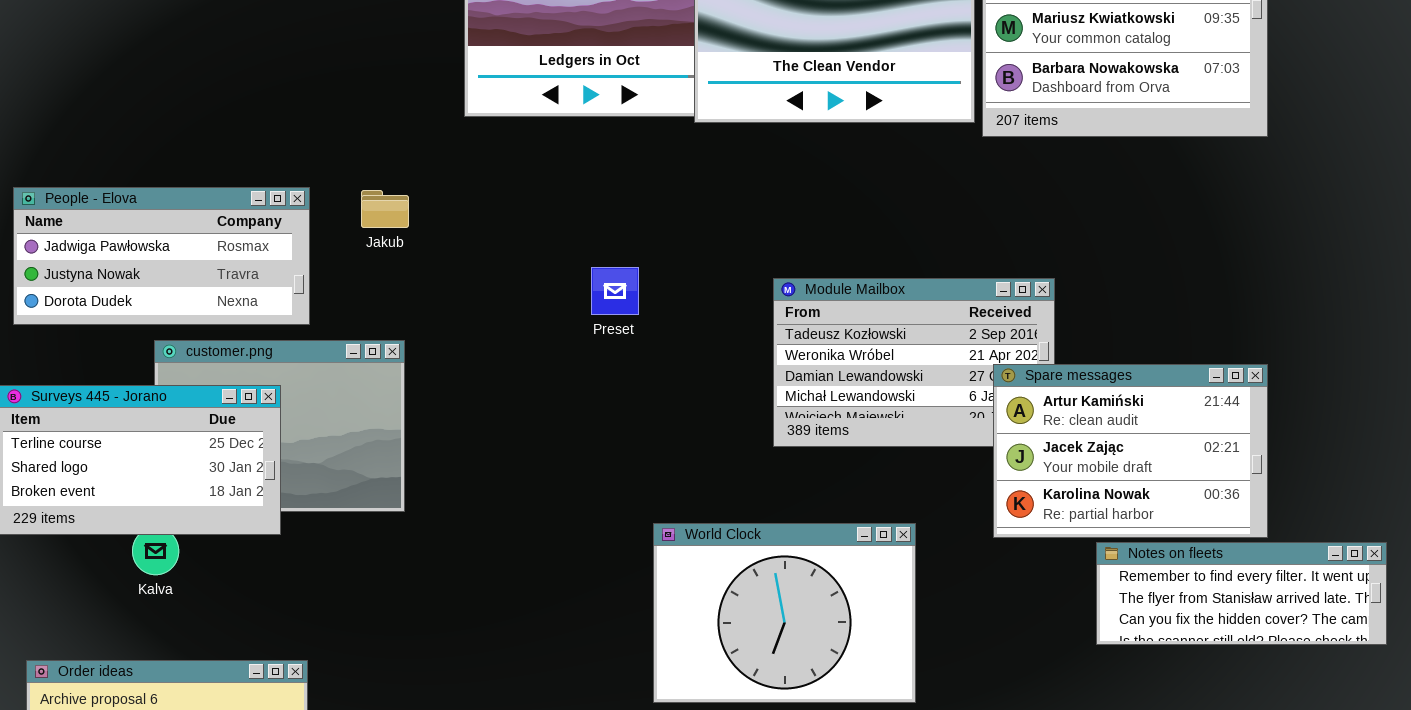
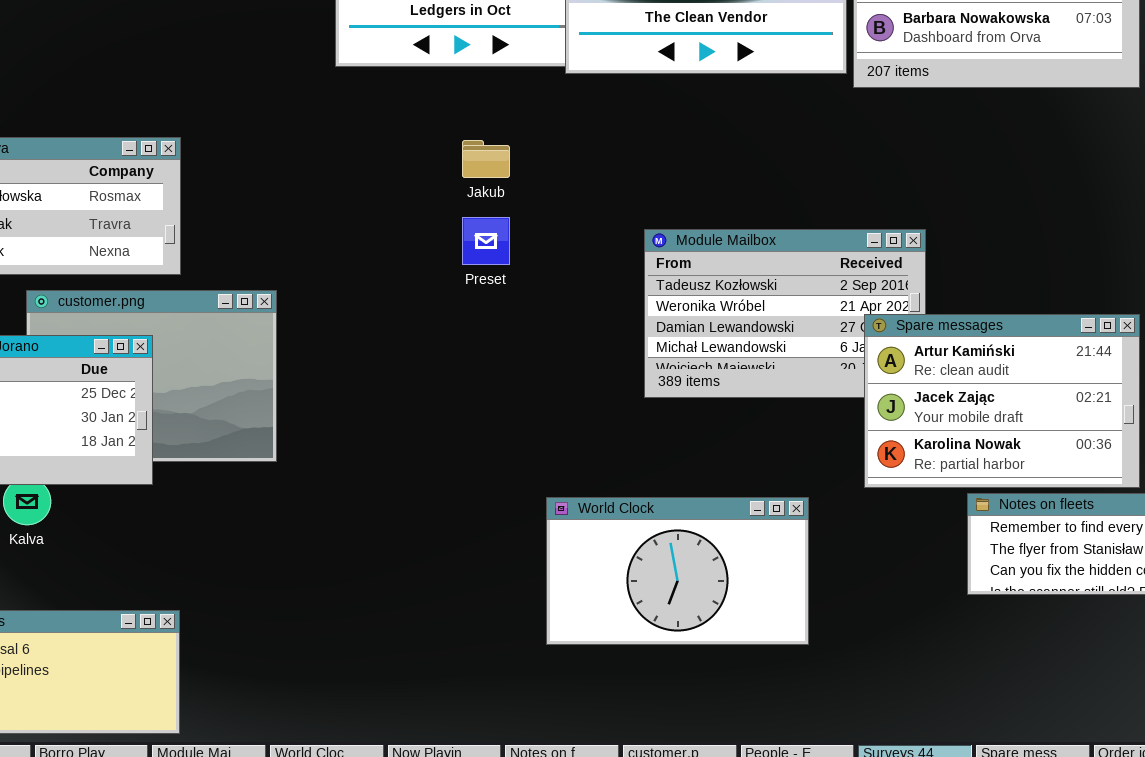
Jakub: [361,190,409,228] -> [462,140,510,178], moved
World Clock: [653,523,916,703] -> [546,497,809,645], moved, resized

